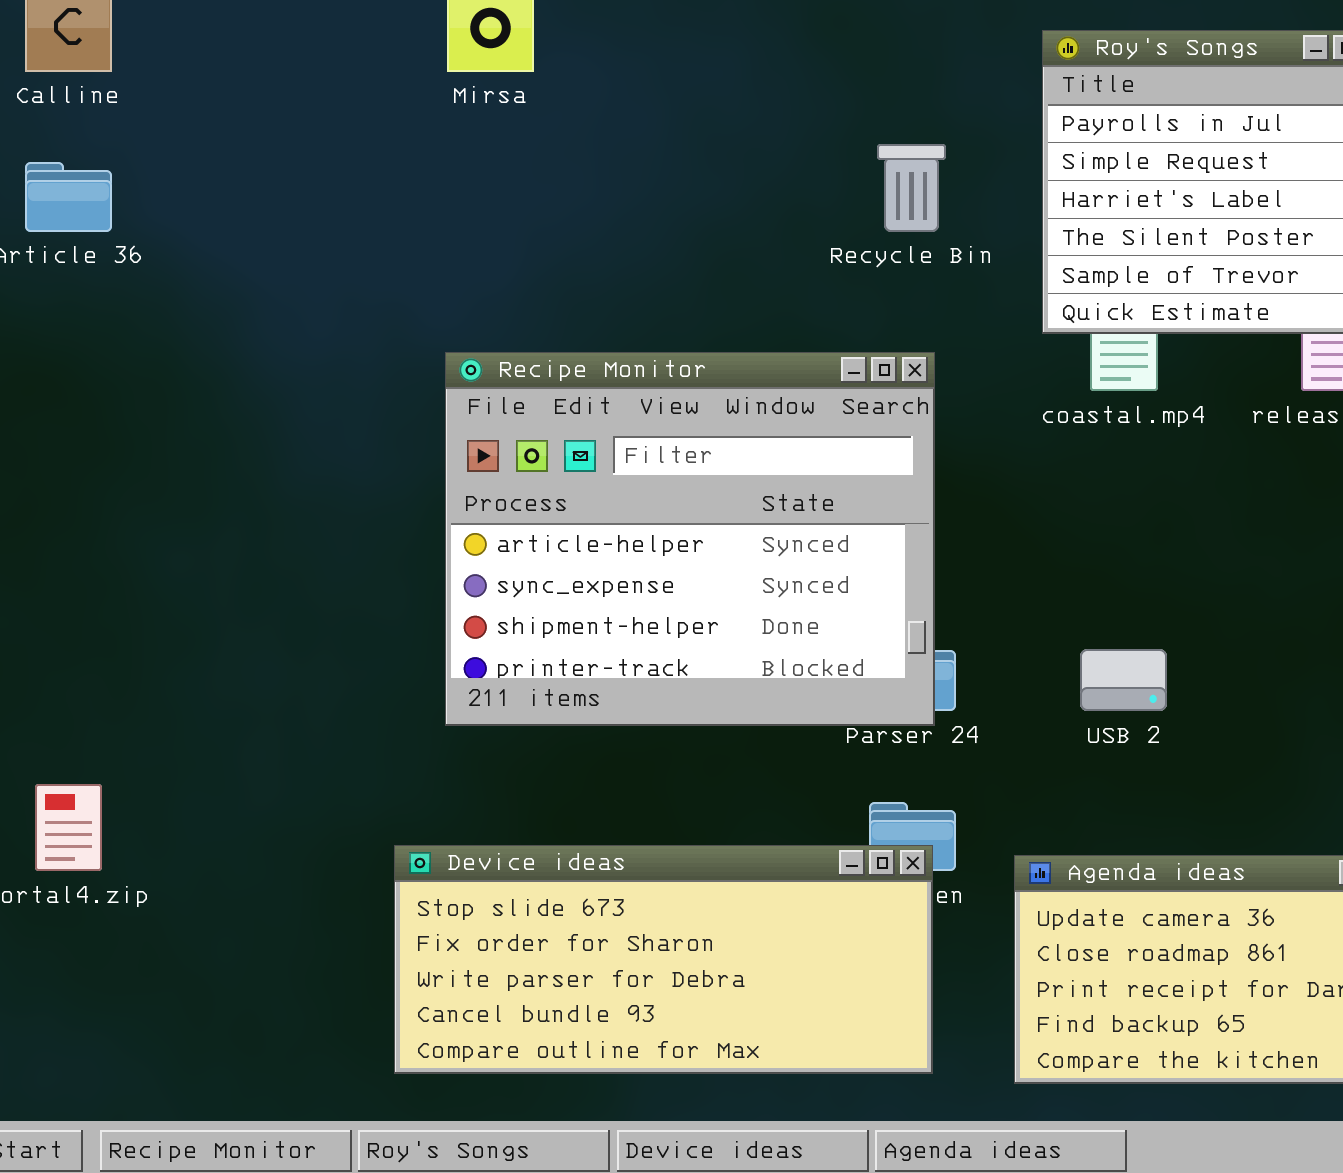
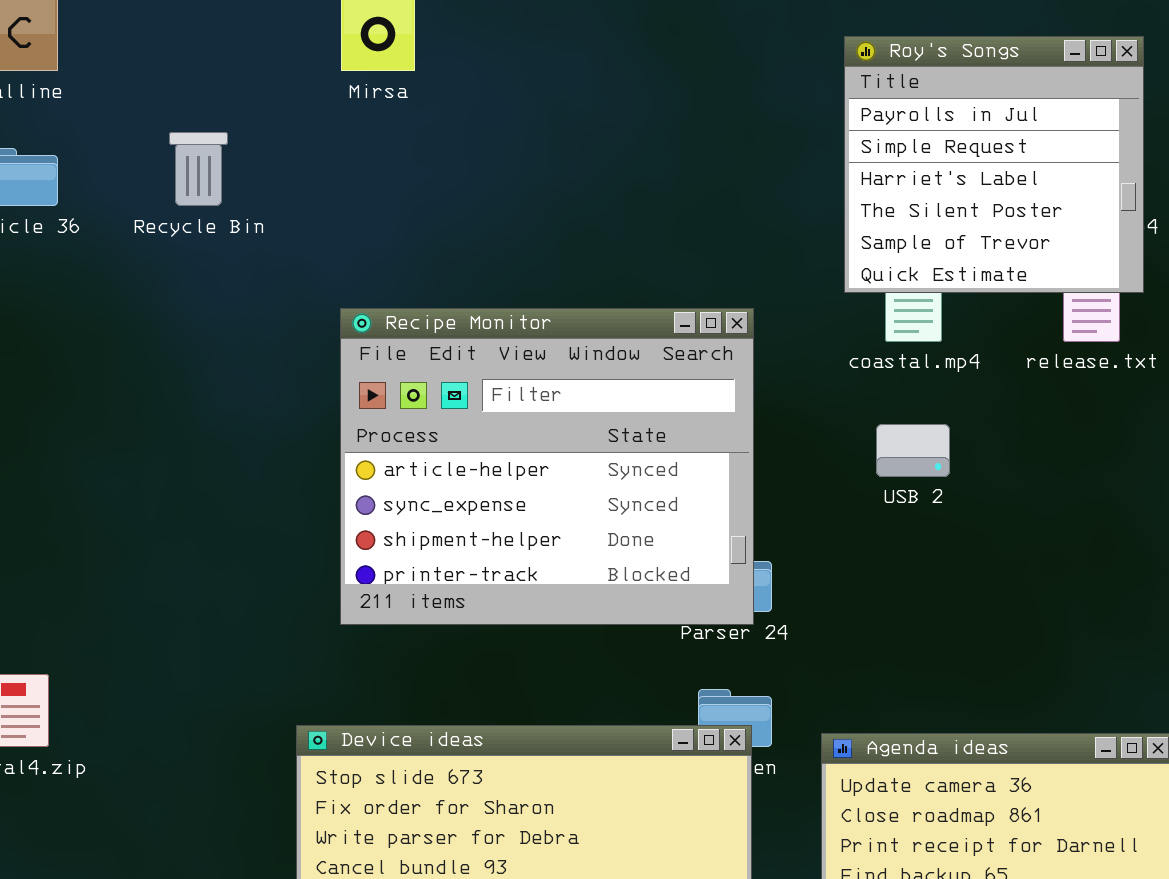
Recycle Bin: [877,144,946,232] -> [169,132,228,206], moved
USB 2: [1080,649,1167,711] -> [876,424,950,477], moved

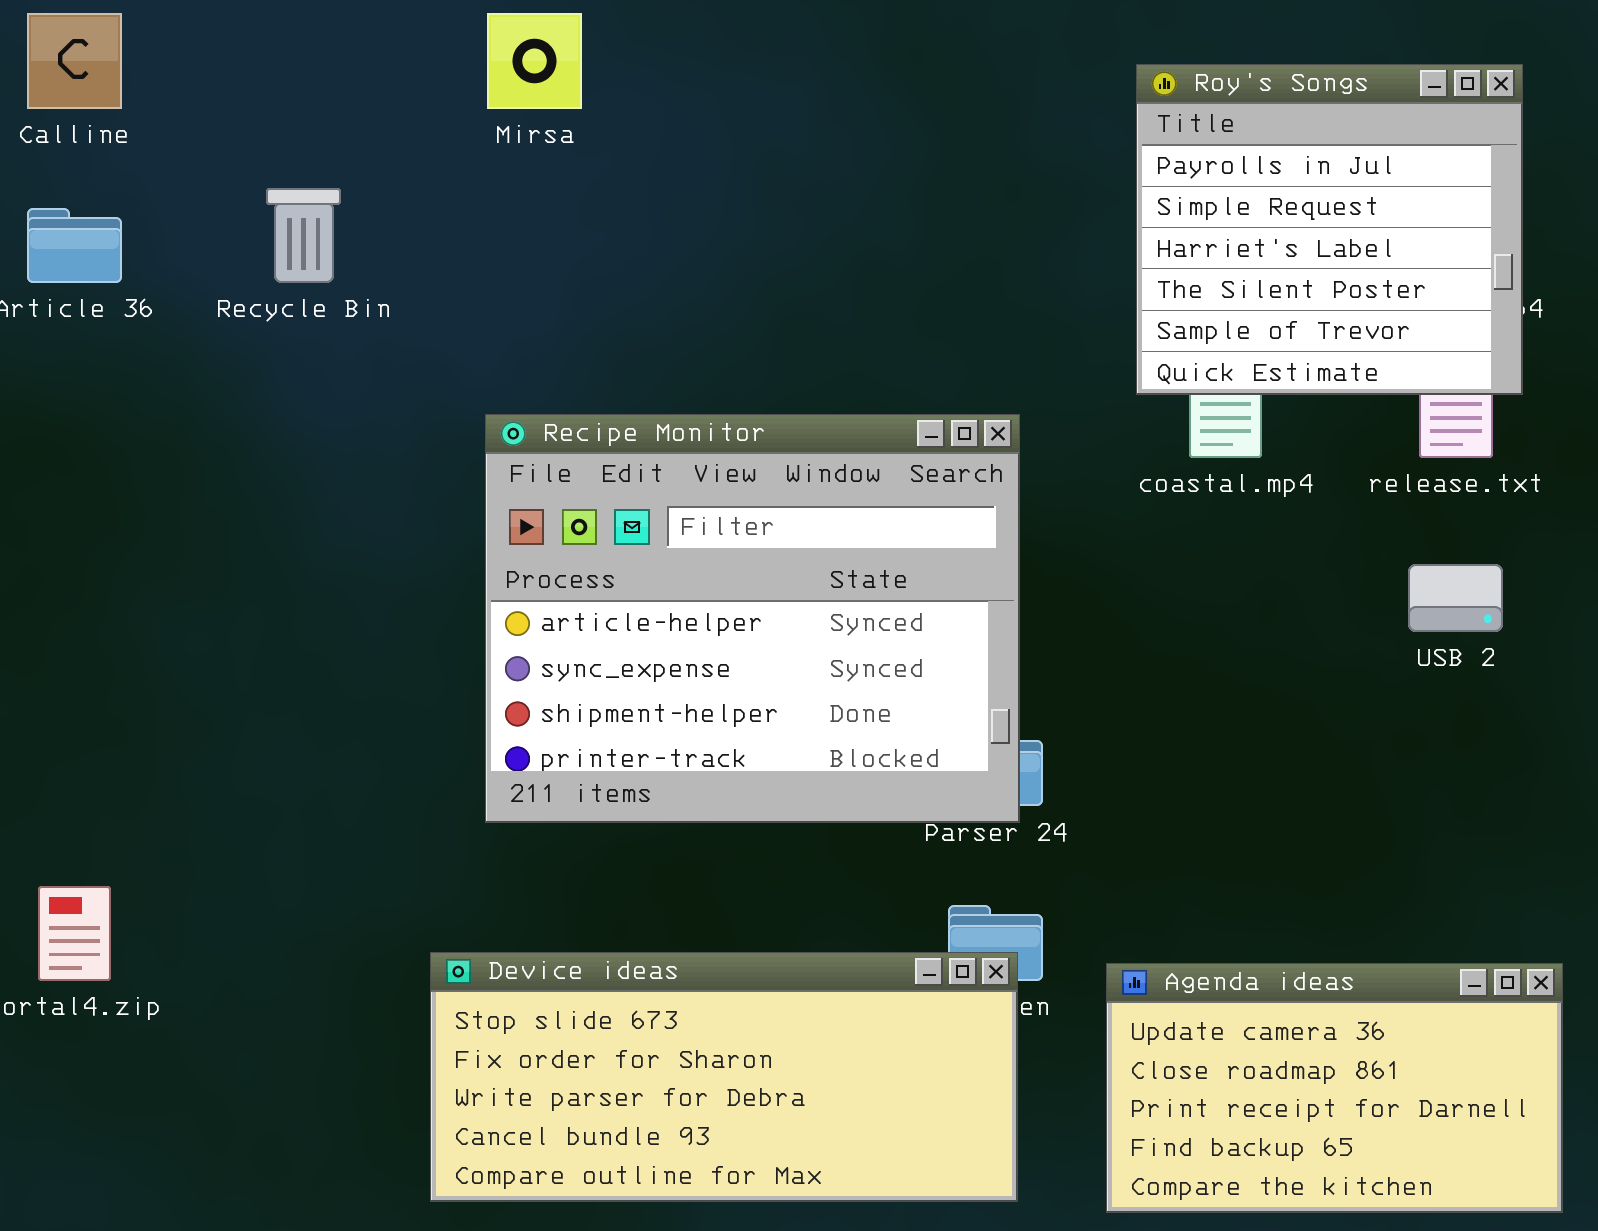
USB 2: [876,424,950,477] -> [1408,564,1503,632], moved

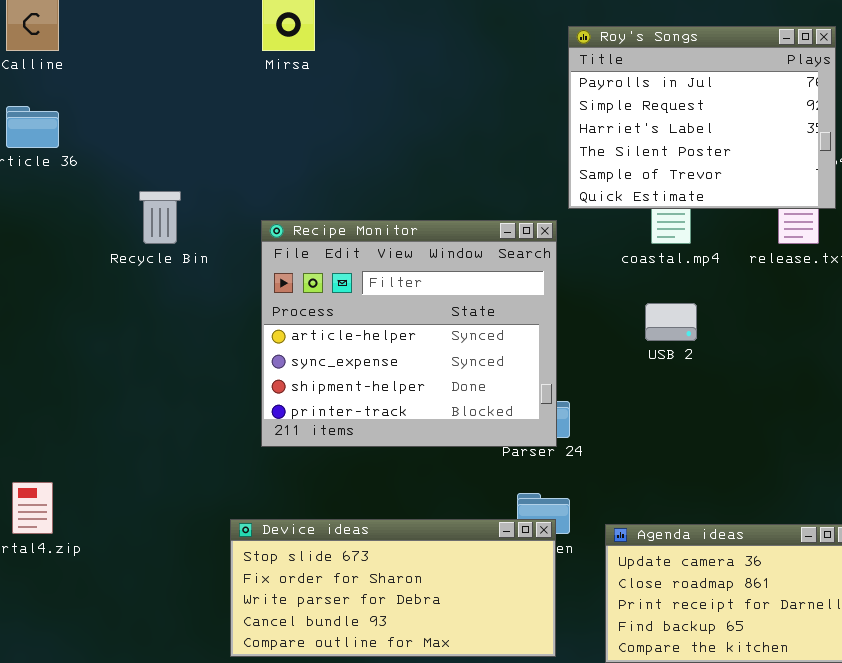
Roy's Songs: [1136,64,1523,395] -> [568,26,836,209], resized
Recycle Bin: [266,188,341,283] -> [139,191,181,244], moved
USB 2: [1408,564,1503,632] -> [645,303,697,341], moved

